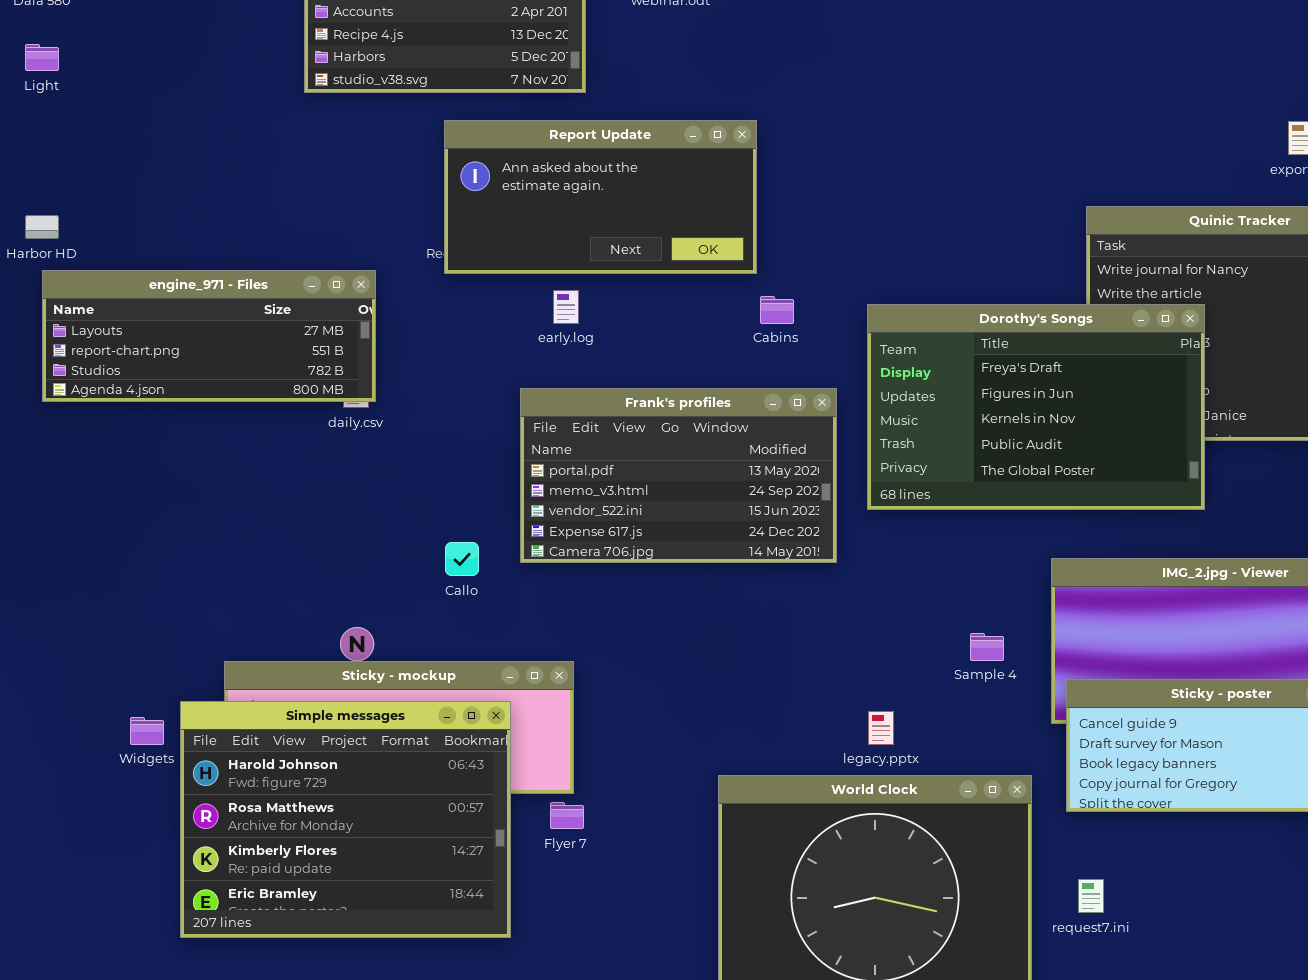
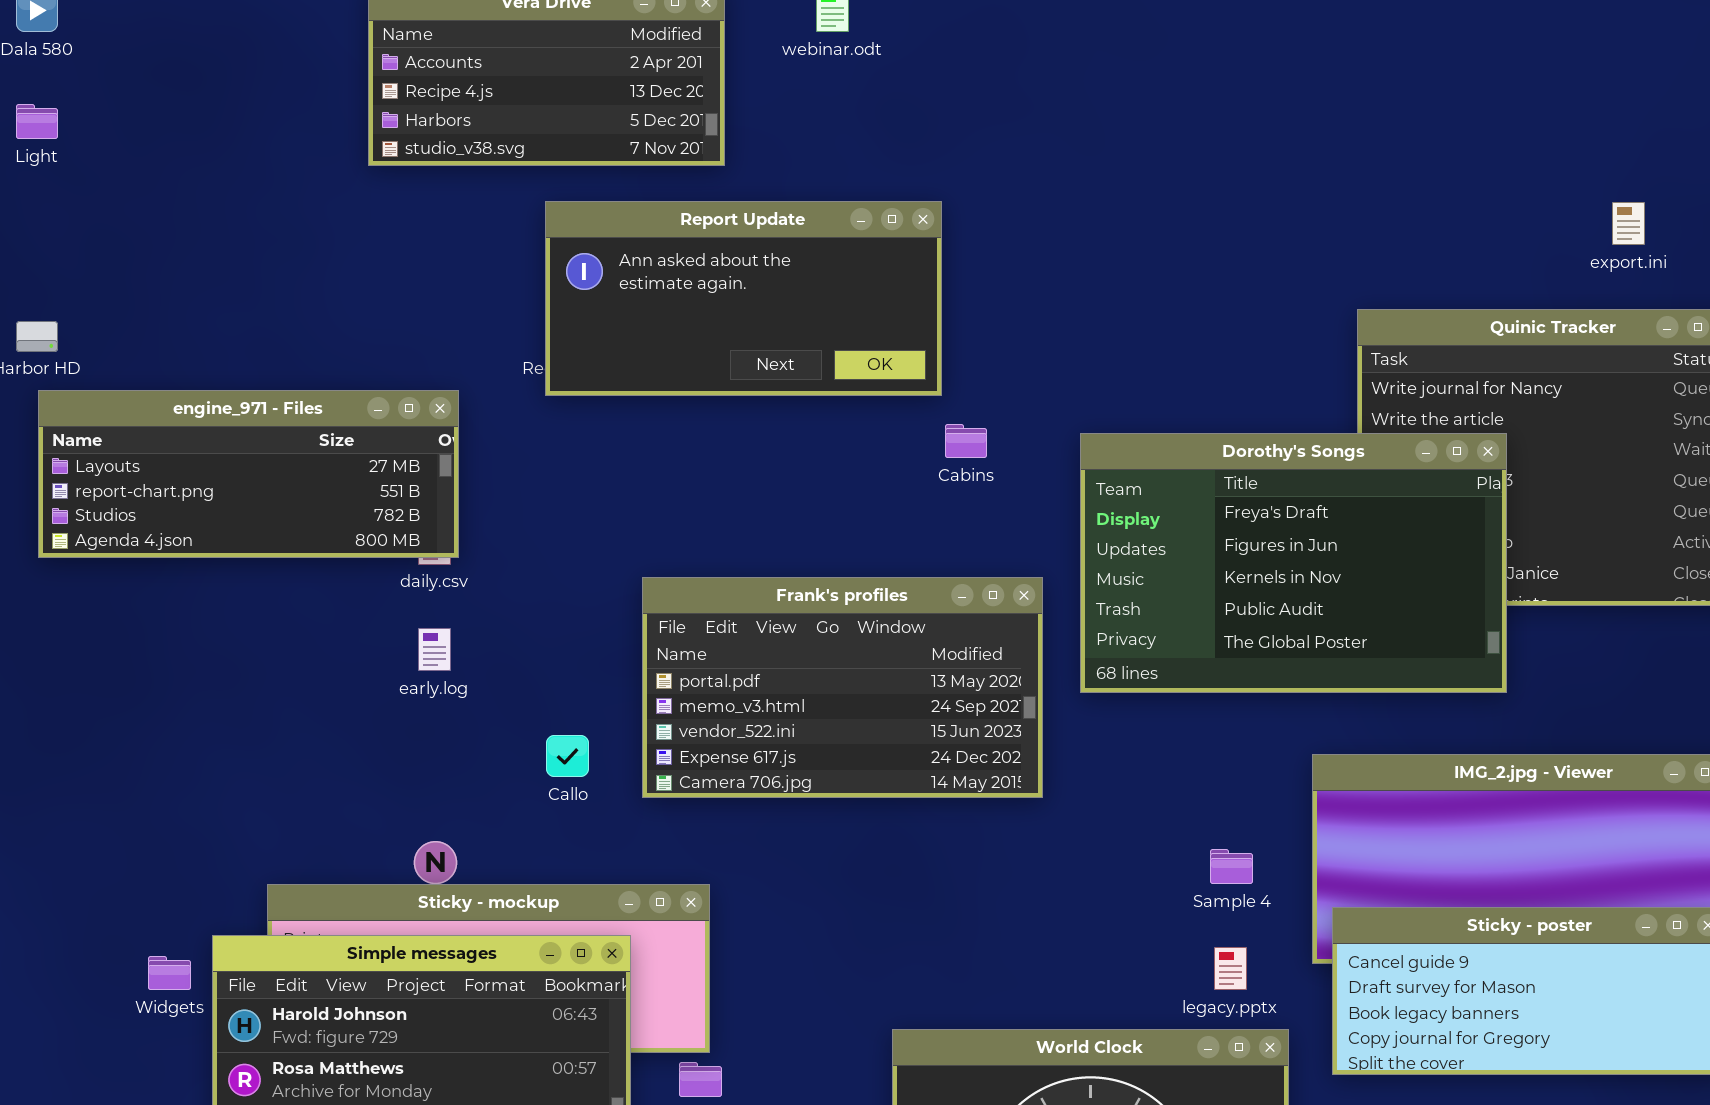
early.log: [553,290,579,324] -> [418,628,451,671], moved
Frank's profiles: [520,388,837,563] -> [642,577,1043,798], moved
legacy.pptx: [868,711,894,745] -> [1214,947,1247,990], moved

